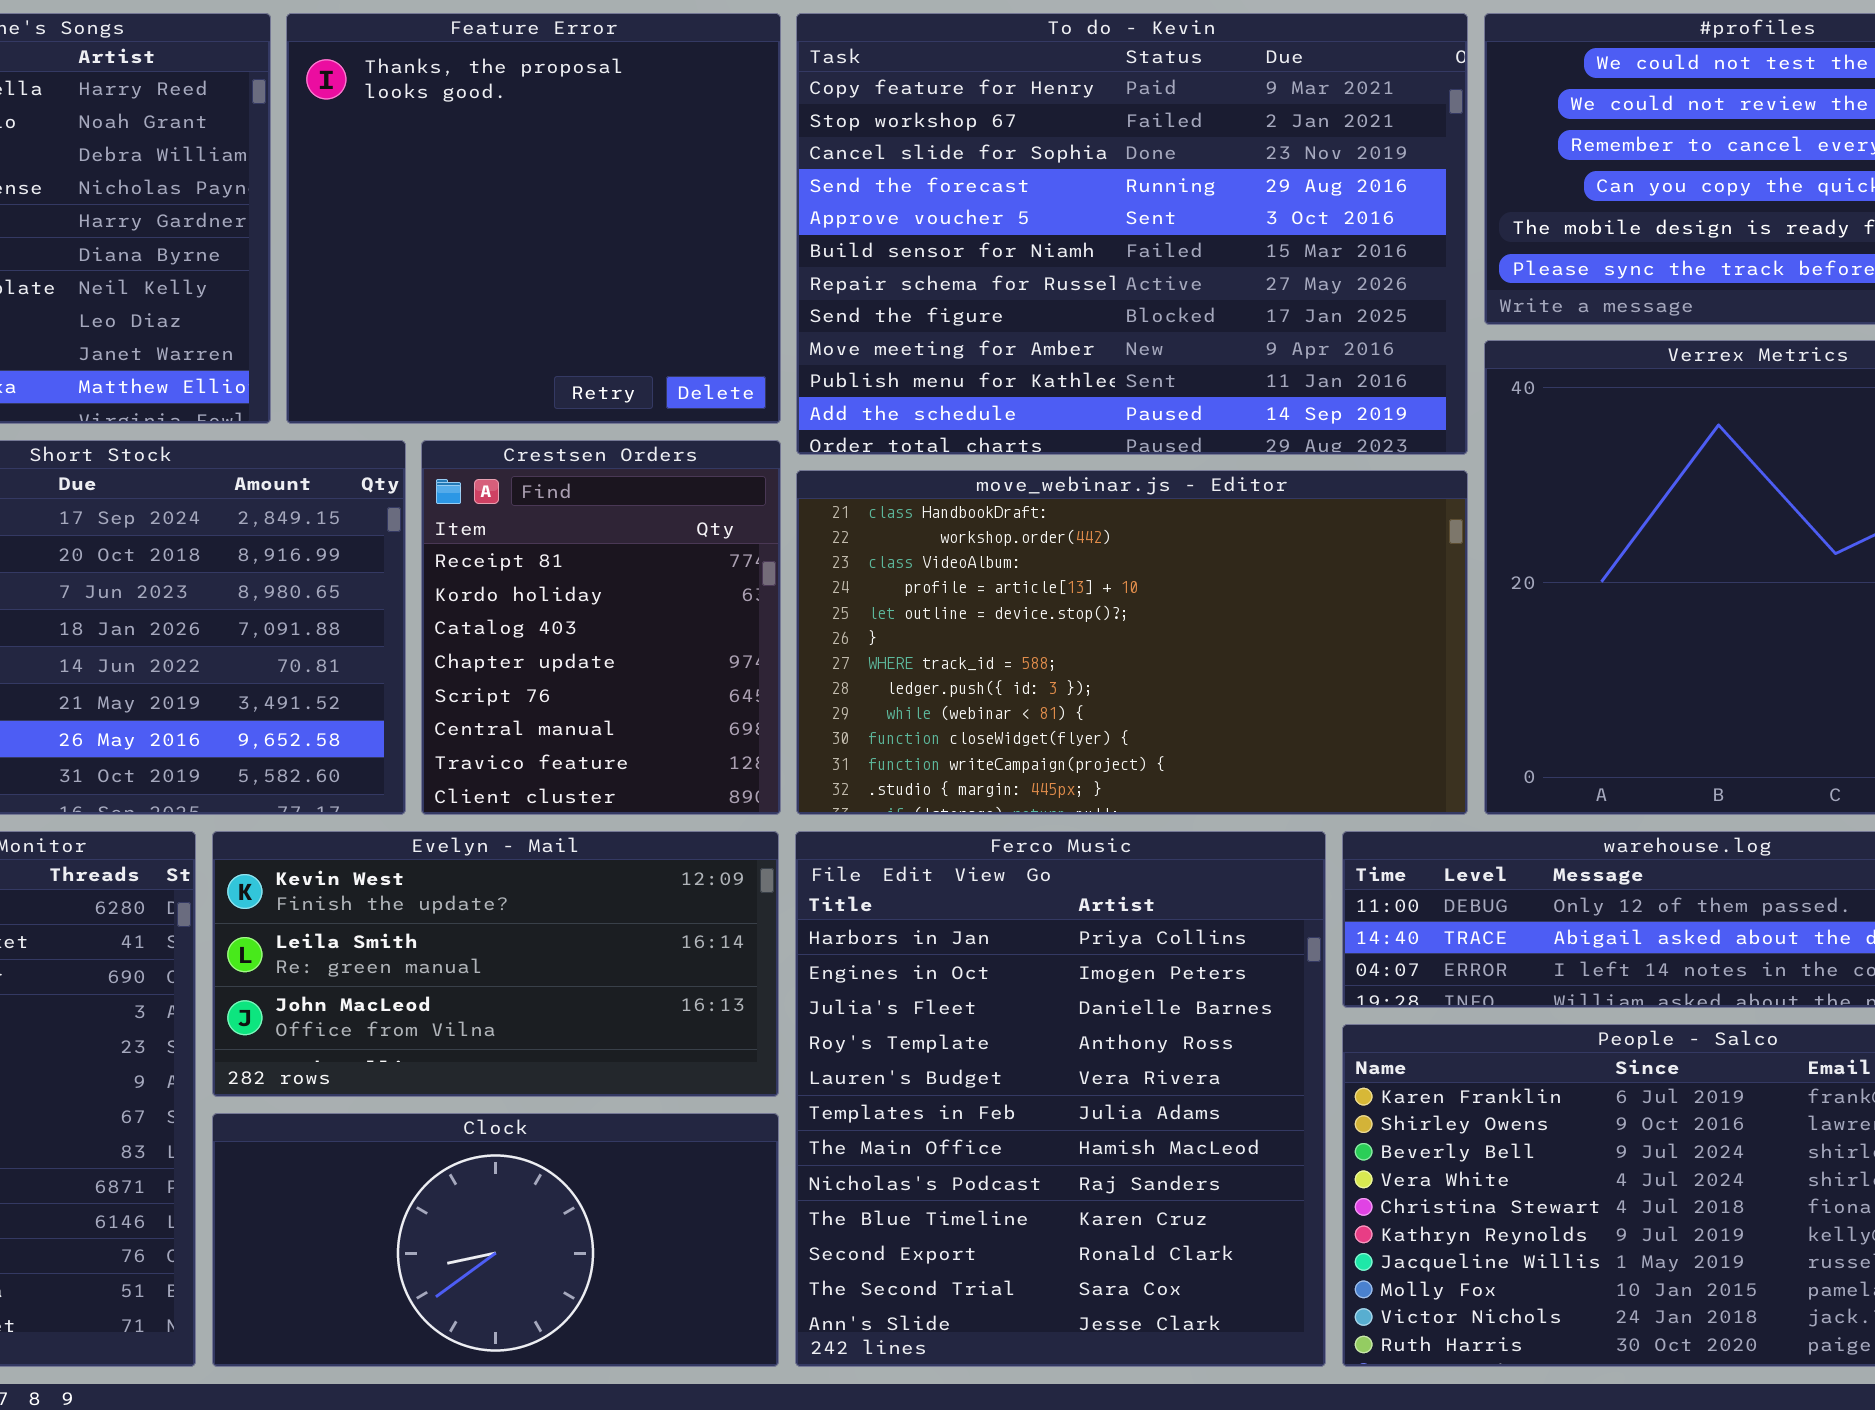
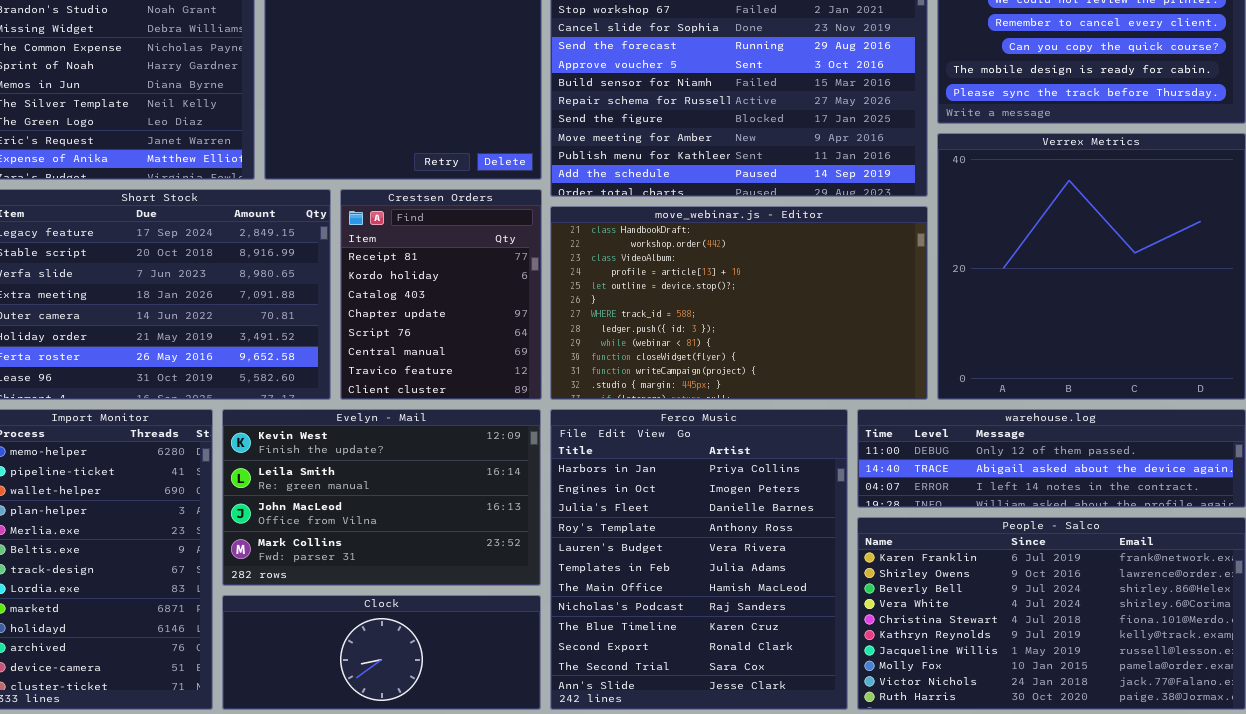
Evelyn - Mail: [212,831,779,1097] -> [222,409,541,586], resized
Clock: [212,1113,779,1367] -> [222,595,541,710], resized

